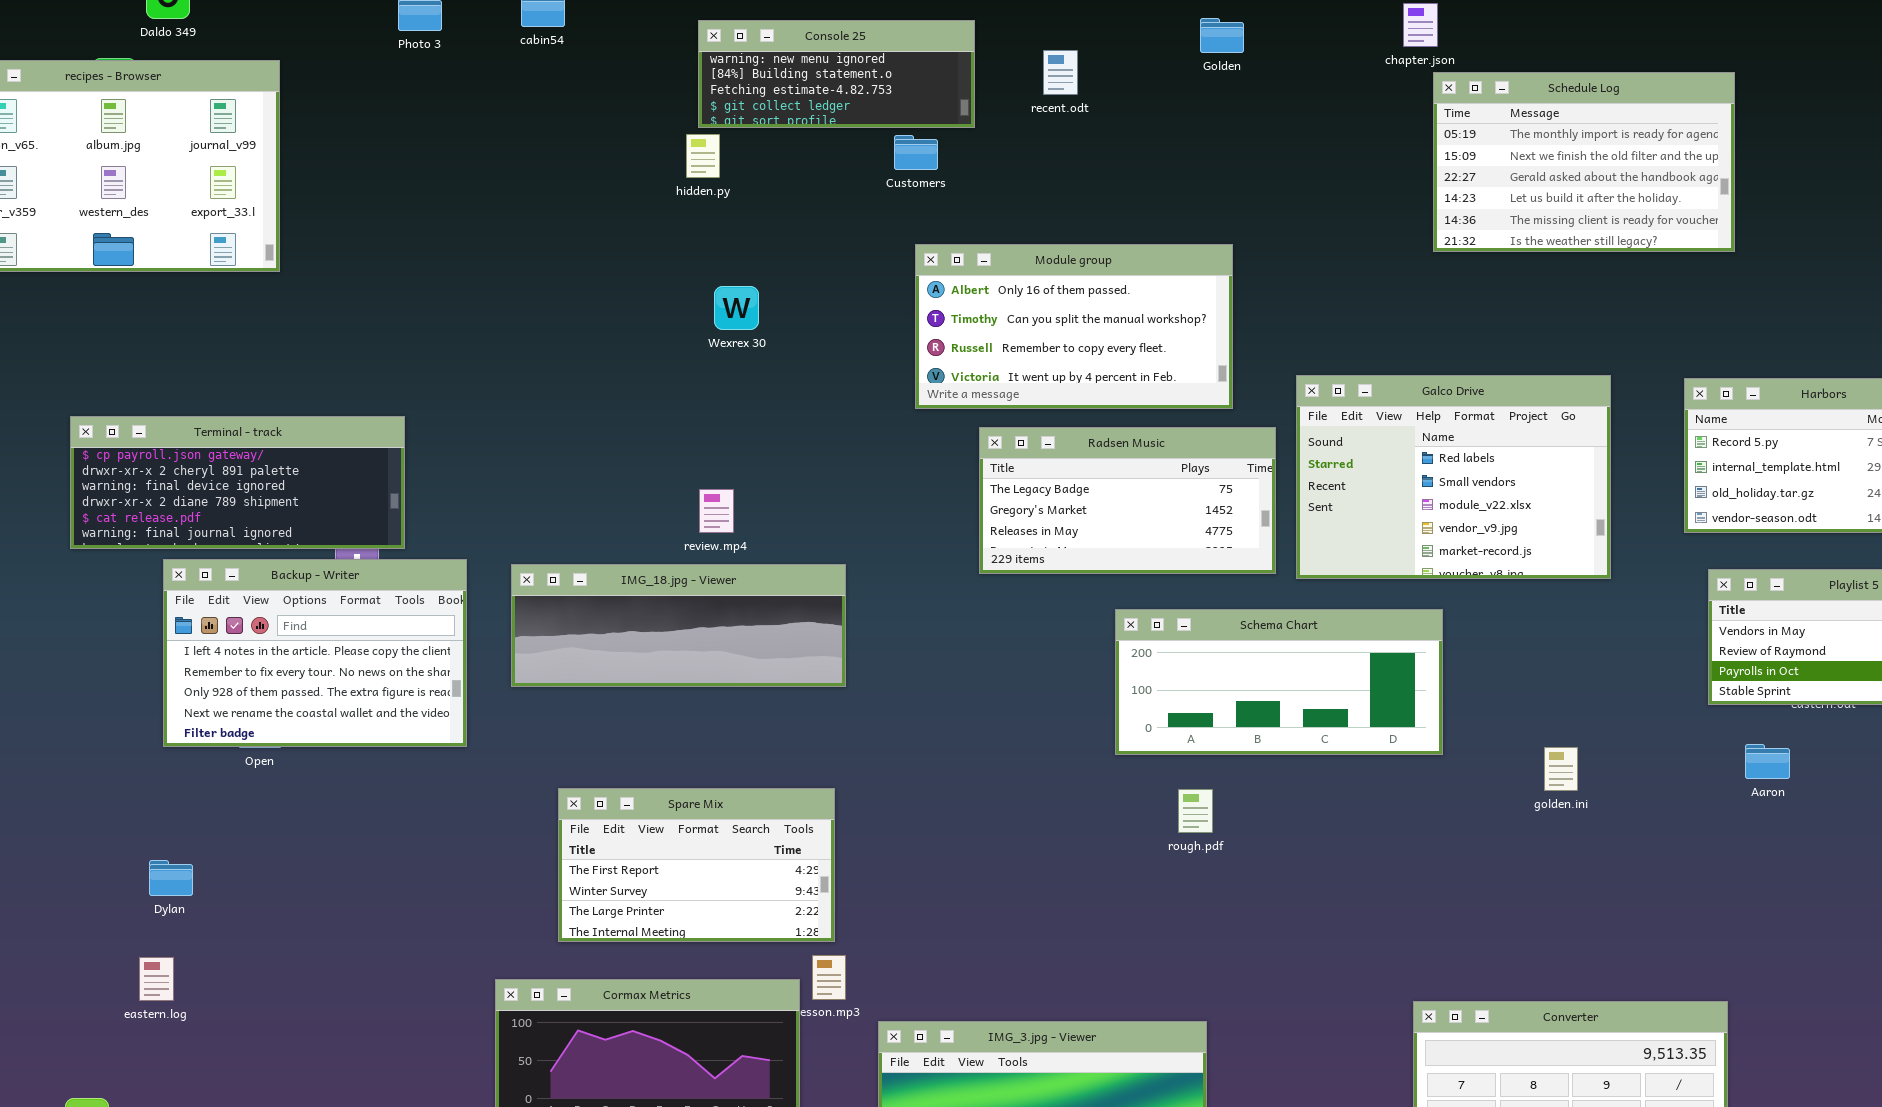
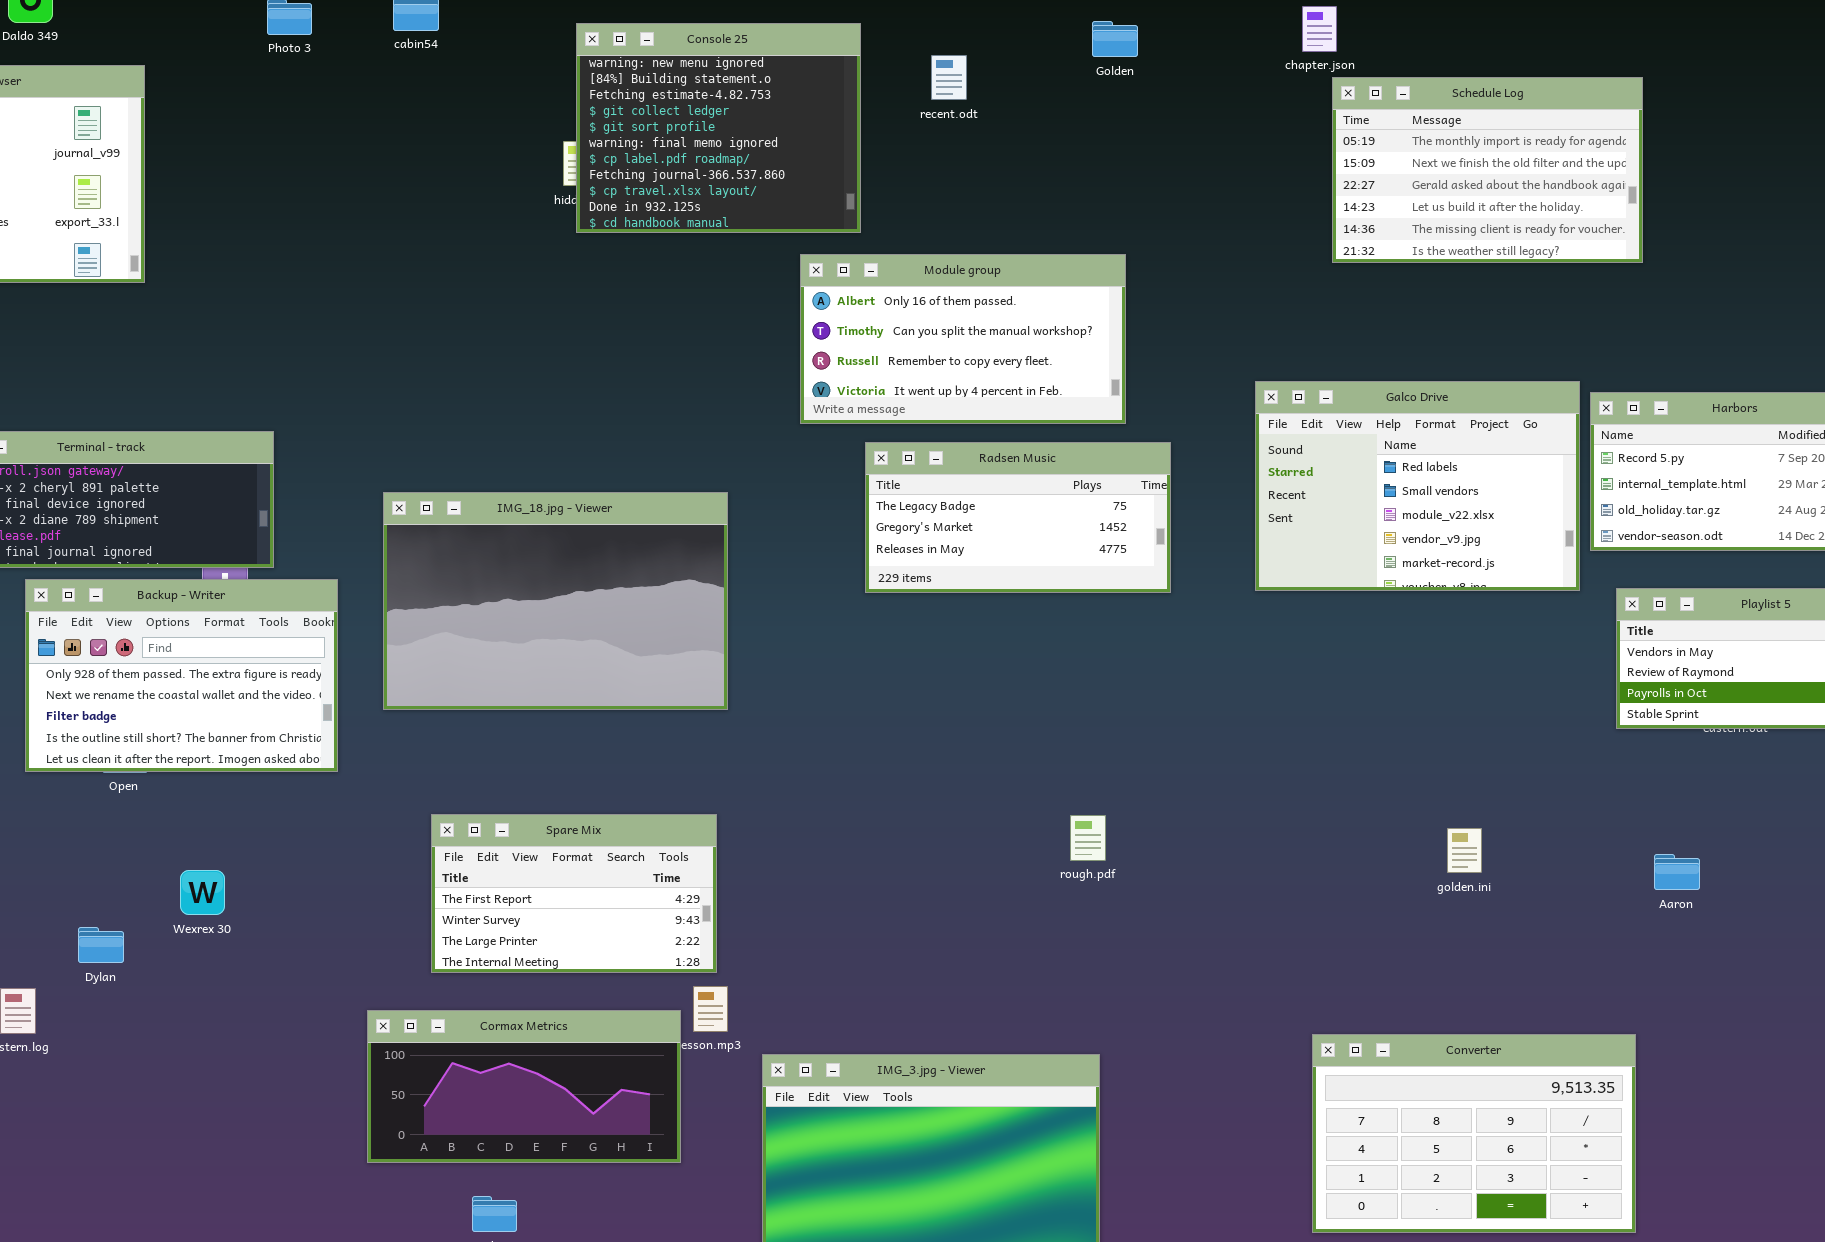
Console 25: [698,20,975,128] -> [576,23,861,233], resized
Wexrex 30: [714,286,759,330] -> [180,870,225,915], moved
Galco Drive: [1296,375,1611,579] -> [1255,381,1580,591], moved
Backup - Writer: [163,559,467,747] -> [25,579,338,772], scrolled down 2 rows
IMG_18.jpg - Viewer: [511,564,846,687] -> [383,492,728,710], resized
Schema Chart: [1115,609,1443,755] -> none, closed
Aaron: [1745,744,1790,779] -> [1654,854,1700,890], moved
golden.ini: [1544,747,1578,791] -> [1447,828,1482,873], moved
Dylan: [149,860,193,896] -> [78,927,124,963], moved

